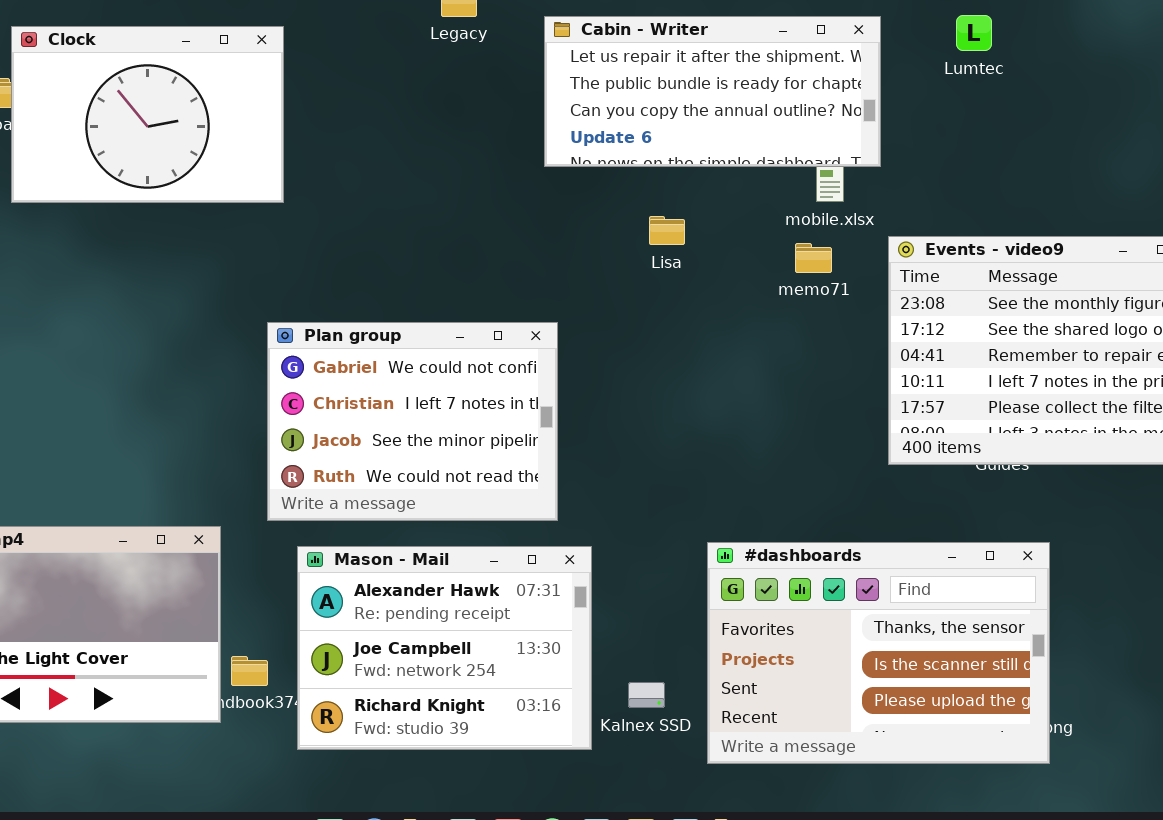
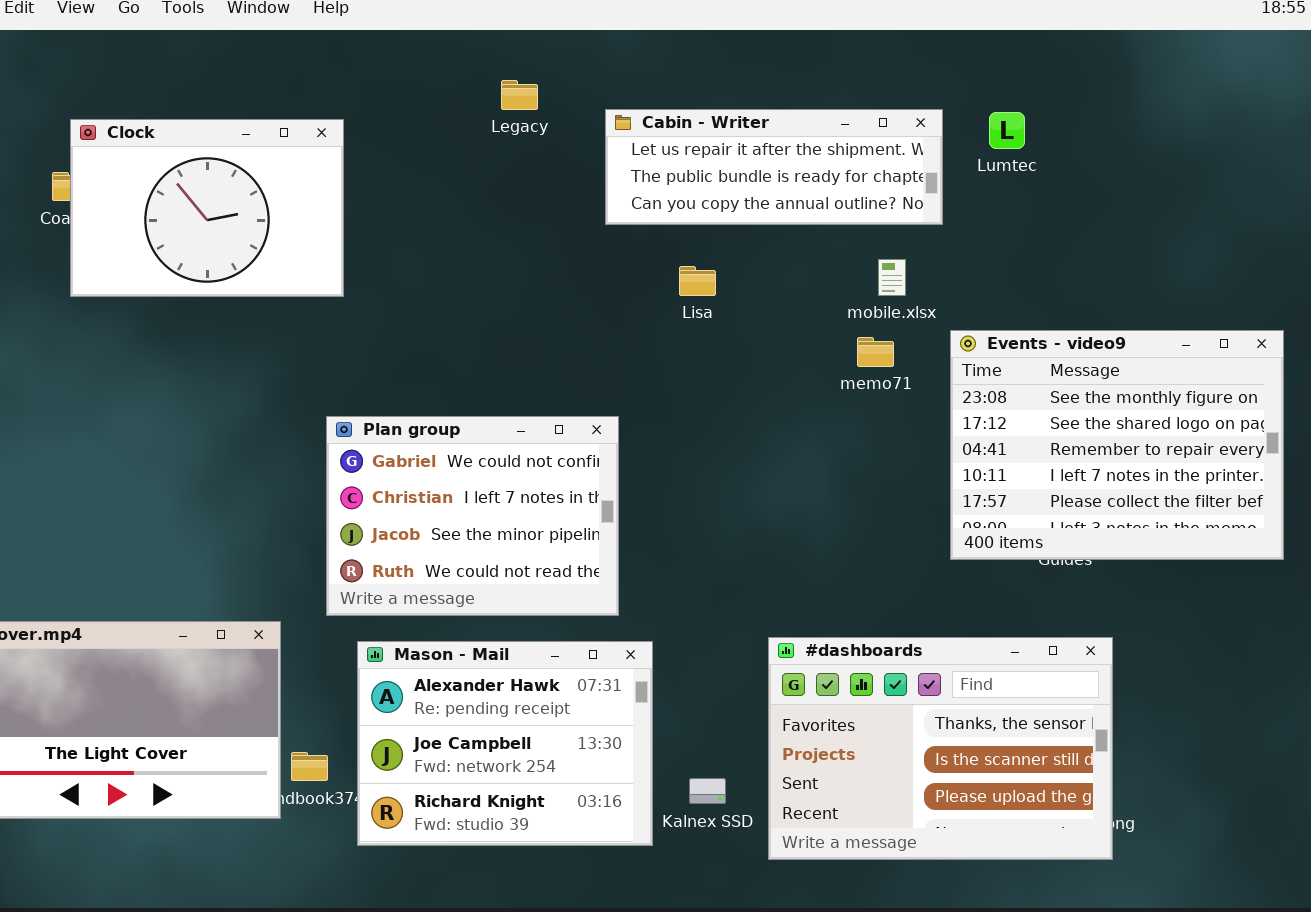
Lumtec: [956,15,992,51] -> [989,112,1025,149], moved
Cabin - Writer: [544,16,881,167] -> [605,109,943,225], resized
Lisa: [649,216,685,245] -> [679,266,716,296], moved

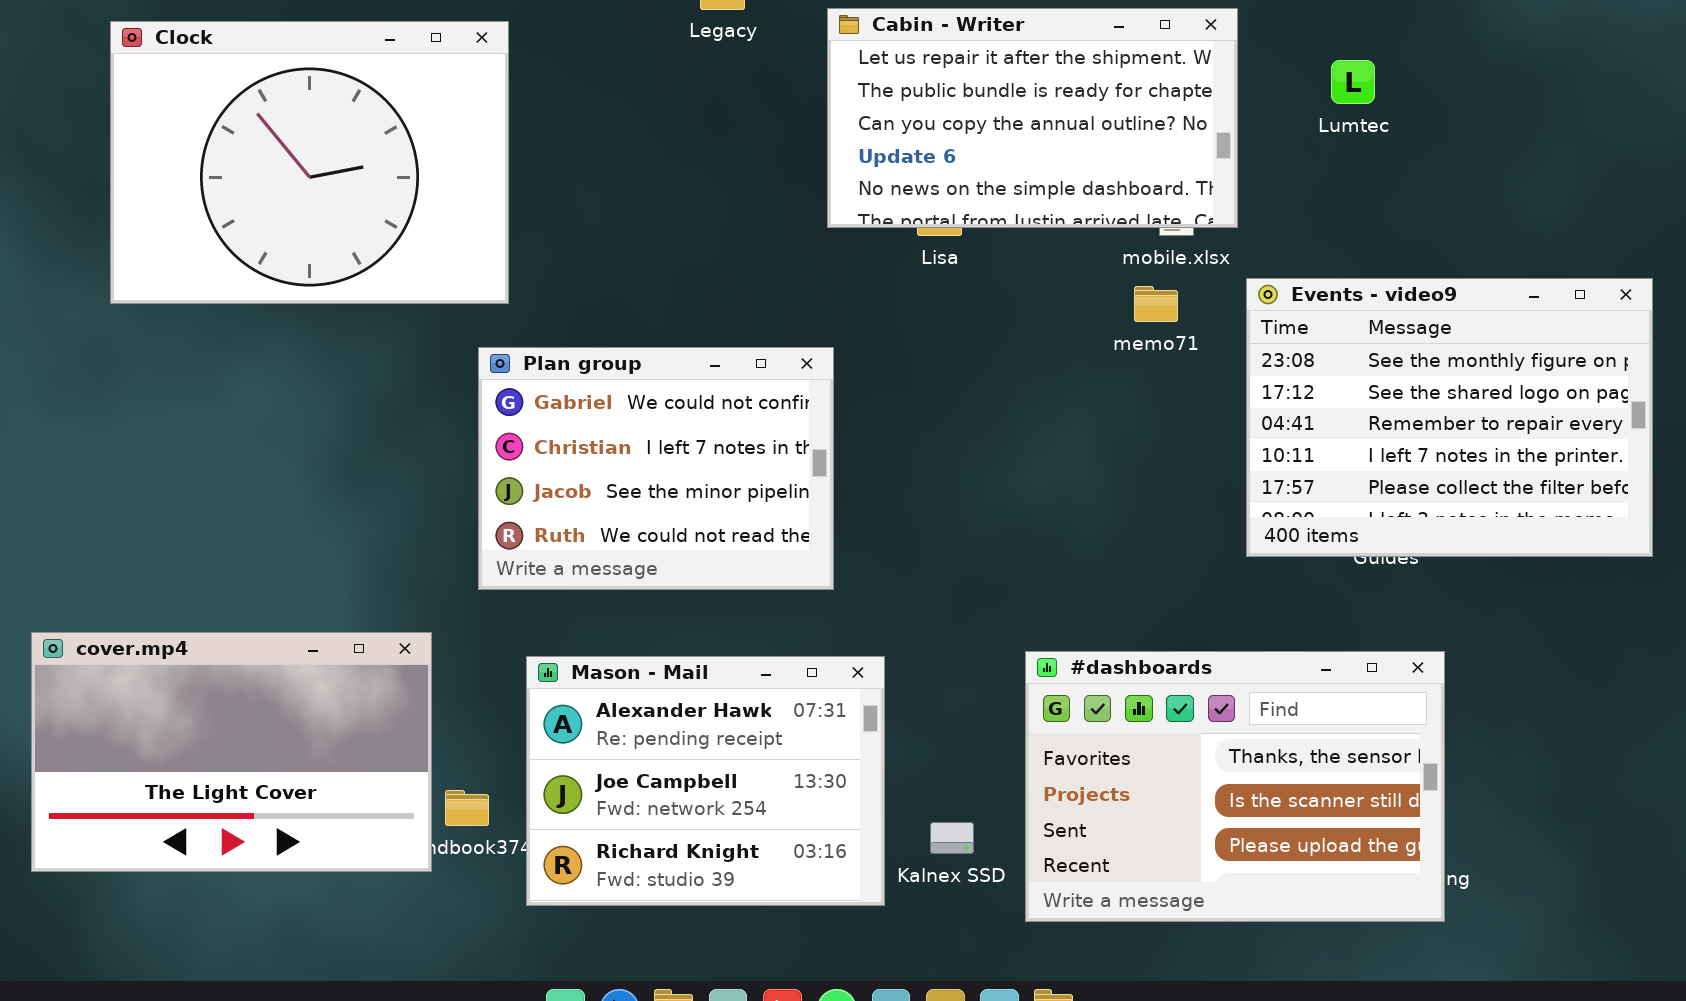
Cabin - Writer: [605,109,943,225] -> [827,8,1238,228], resized
Lumtec: [989,112,1025,149] -> [1331,60,1375,104], moved
Clock: [70,119,344,297] -> [110,21,509,304], resized
Plan group: [326,416,619,616] -> [478,347,834,590], moved

